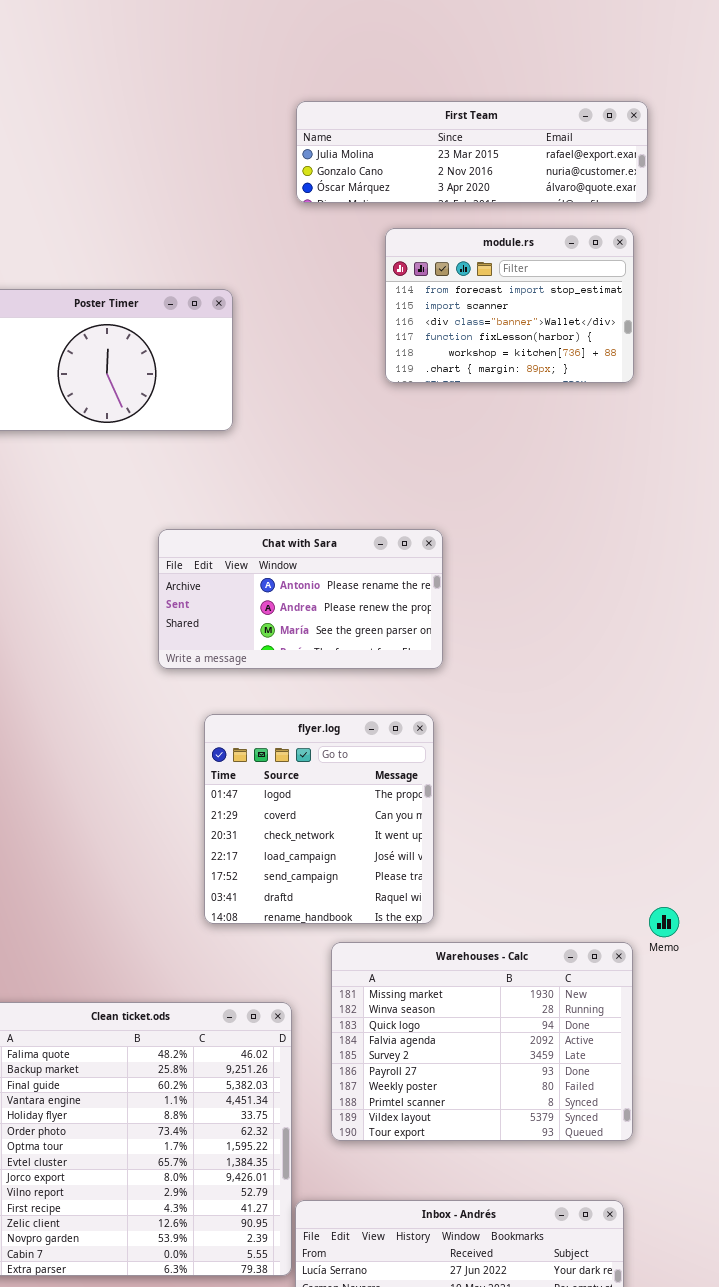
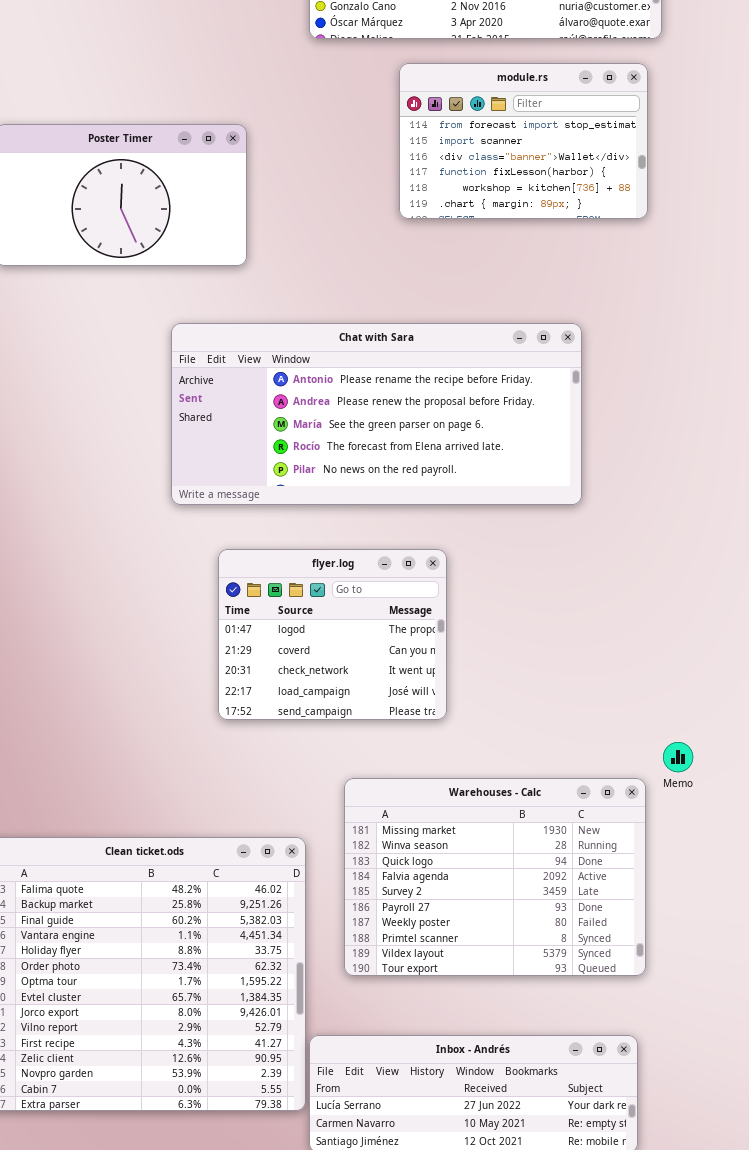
Chat with Sara: [158,529,443,669] -> [171,323,582,505], resized
flyer.log: [204,714,434,924] -> [218,549,447,720], resized

